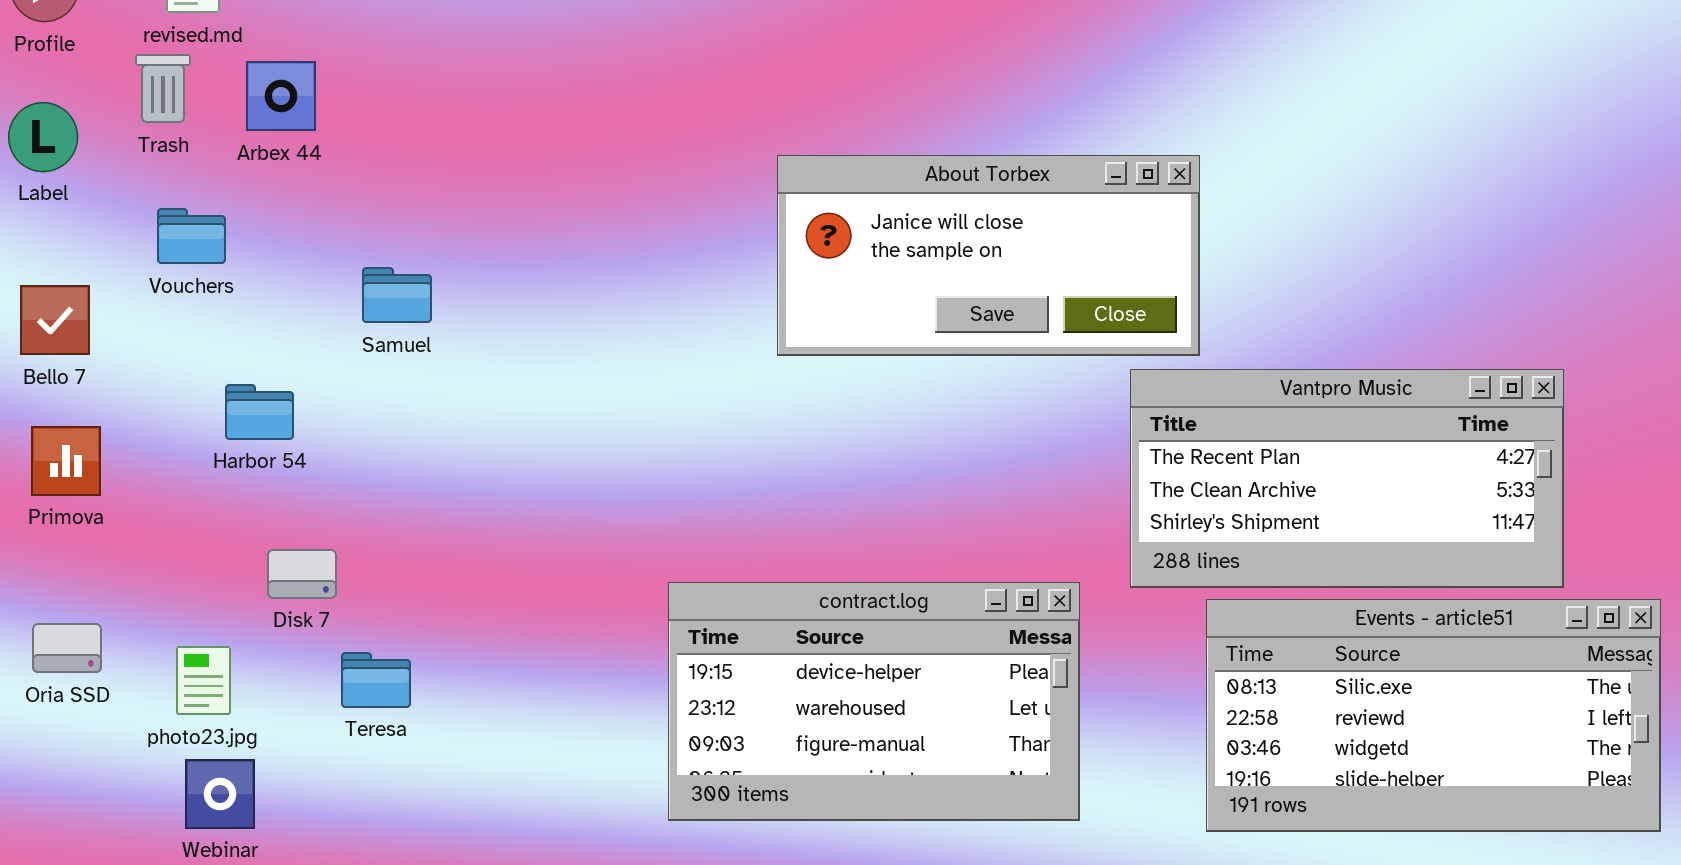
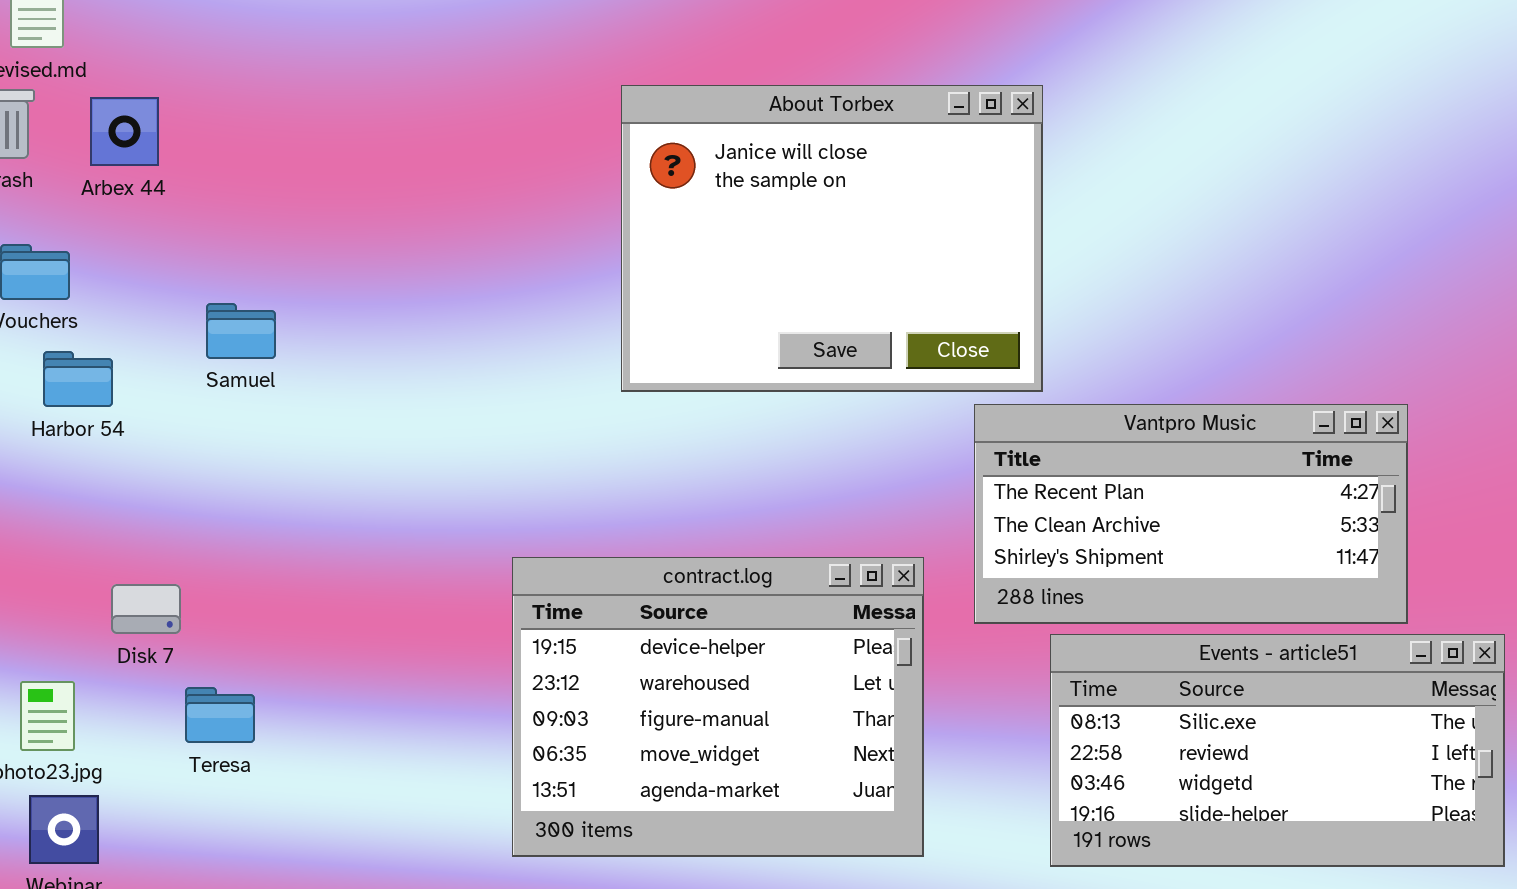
About Torbex: [777,155,1200,356] -> [621,85,1043,392], resized
Harbor 54: [225,384,294,440] -> [43,351,113,407], moved
contract.log: [668,582,1080,821] -> [512,557,924,857], resized

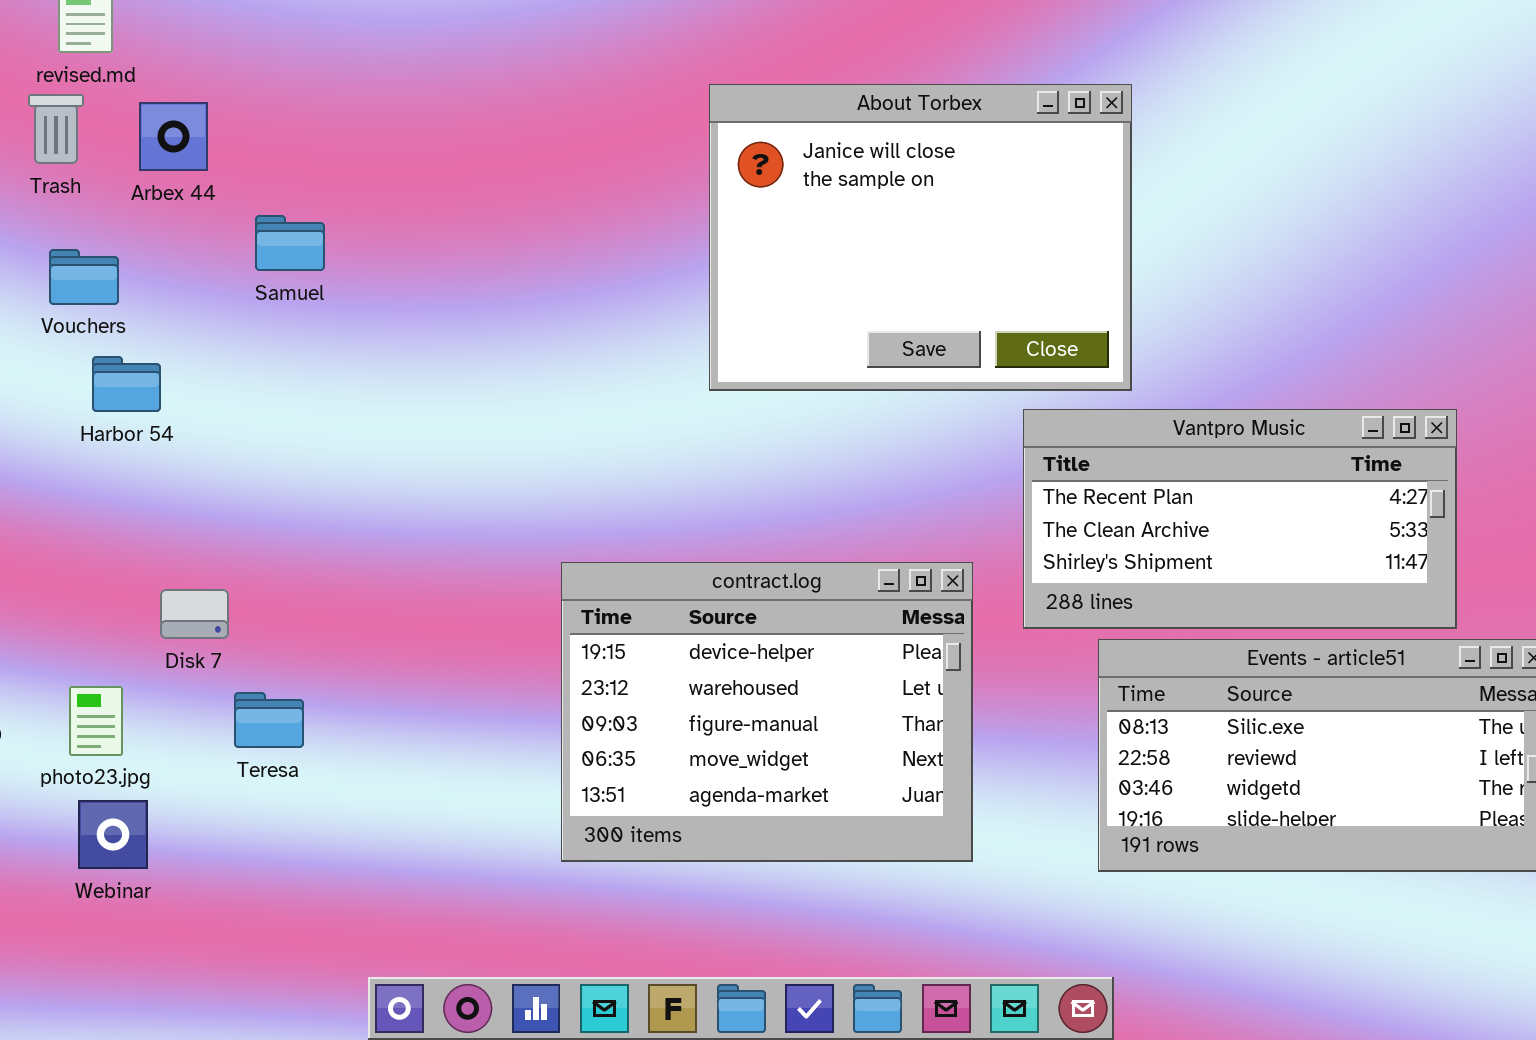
About Torbex: [621,85,1043,392] -> [709,84,1132,391], moved
Samuel: [206,303,276,359] -> [255,215,325,271], moved

